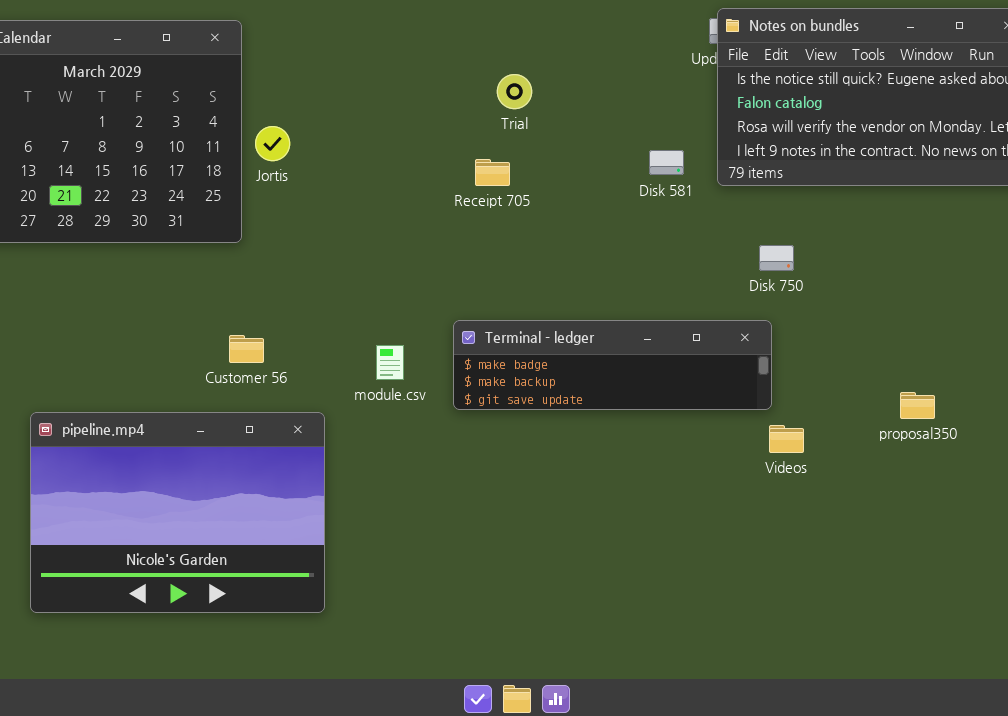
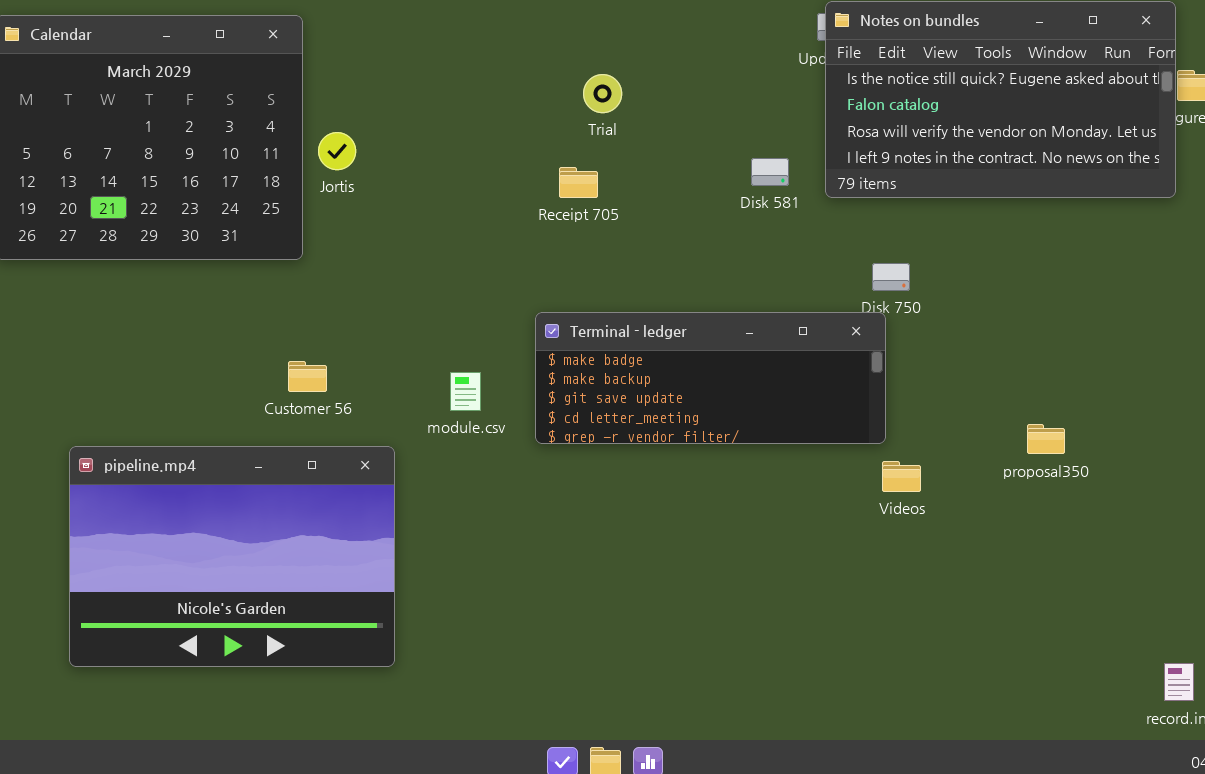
Terminal - ledger: [453,320,772,410] -> [535,312,886,444], resized

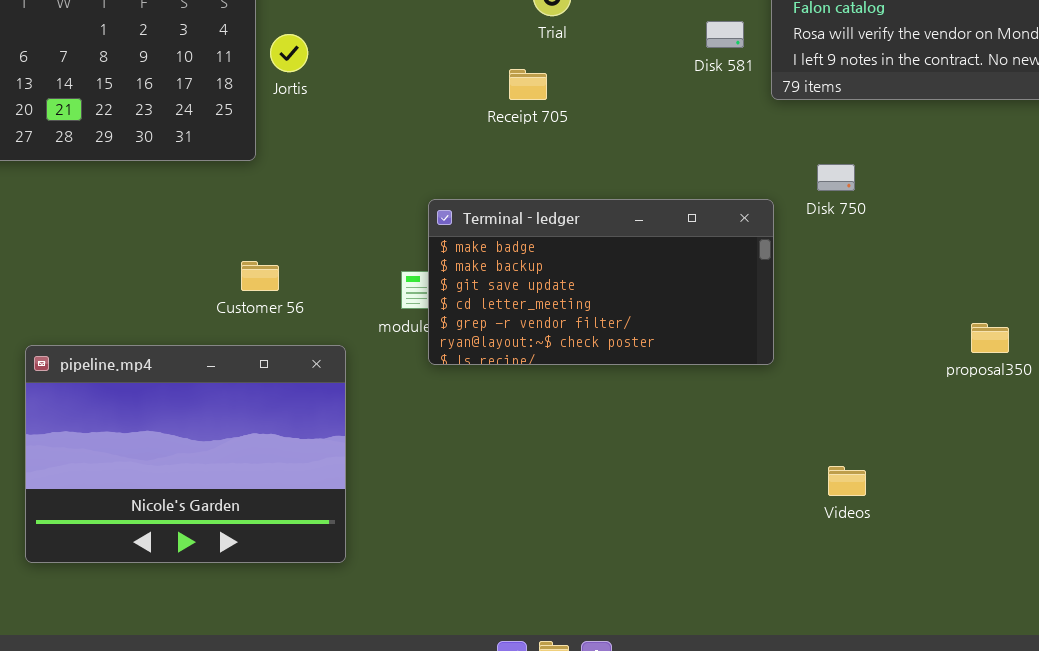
Disk 581: [751,158,789,186] -> [706,21,744,48], moved
Terminal - ledger: [535,312,886,444] -> [428,199,774,365], moved, resized
Videos: [882,461,921,492] -> [828,466,866,496], moved

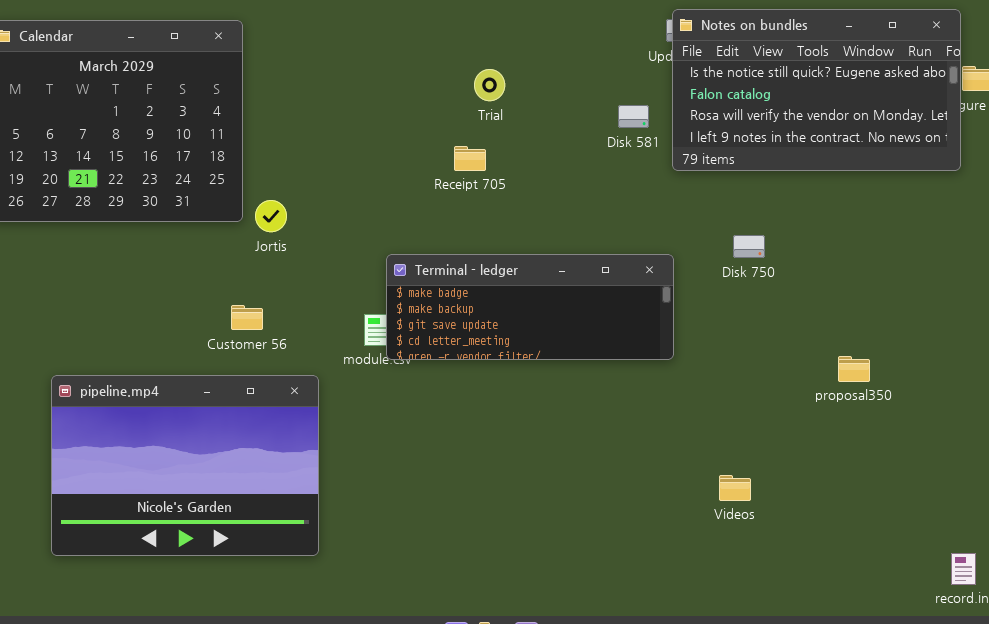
Jortis: [270,34,308,72] -> [255,200,287,232], moved
Disk 750: [817,164,855,191] -> [733,235,765,258], moved
Terminal - ledger: [428,199,774,365] -> [386,254,674,360], resized

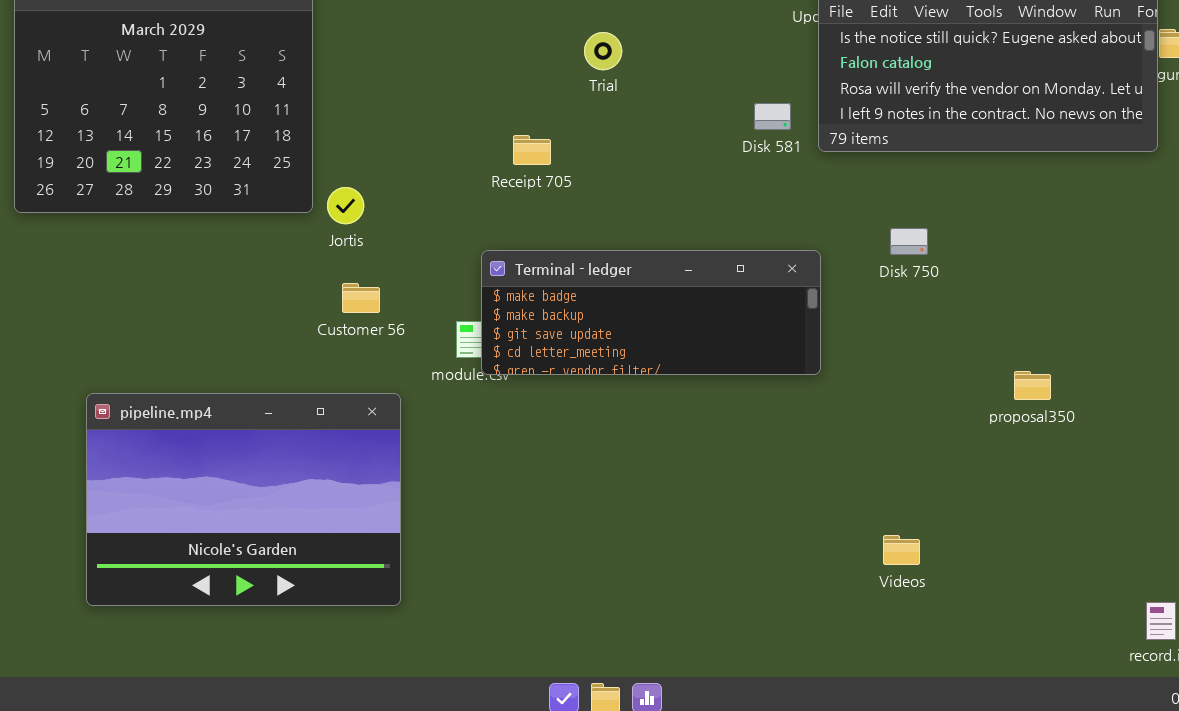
Disk 581: [618,105,649,128] -> [754,103,791,130], moved
Receipt 705: [454,146,486,171] -> [513,135,551,165], moved
Customer 56: [231,305,263,330] -> [342,283,380,313], moved
Videos: [719,475,751,501] -> [883,535,920,565], moved

